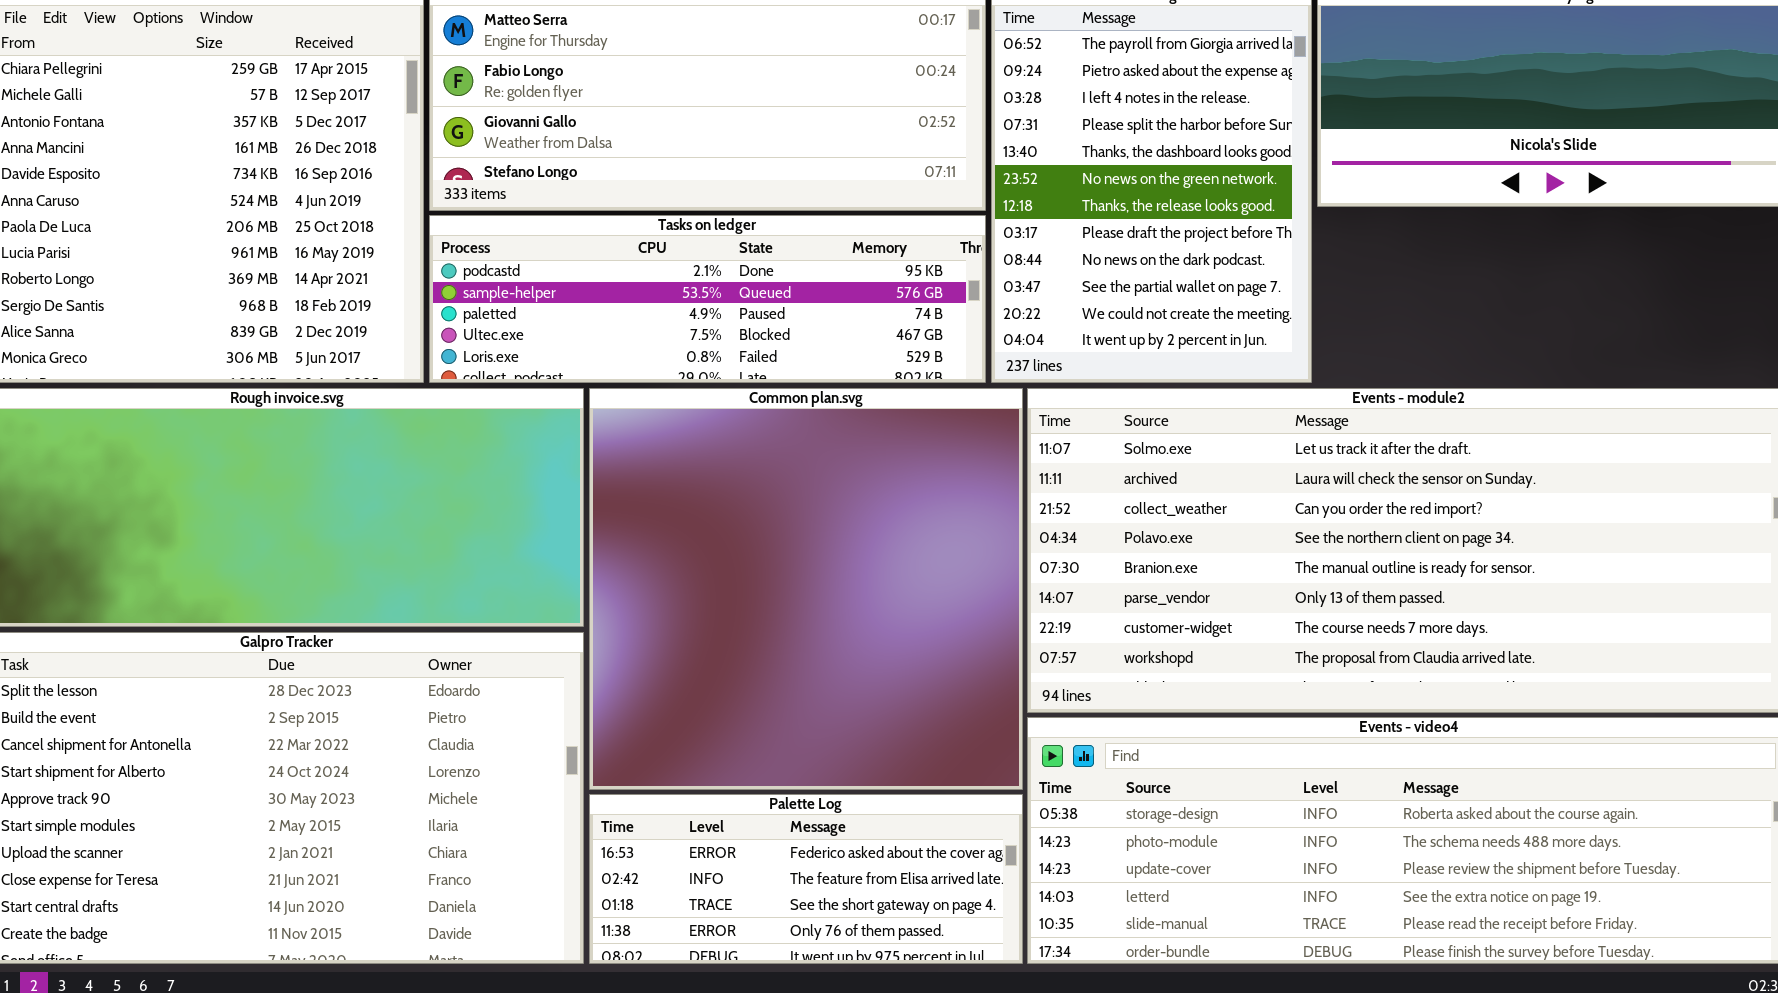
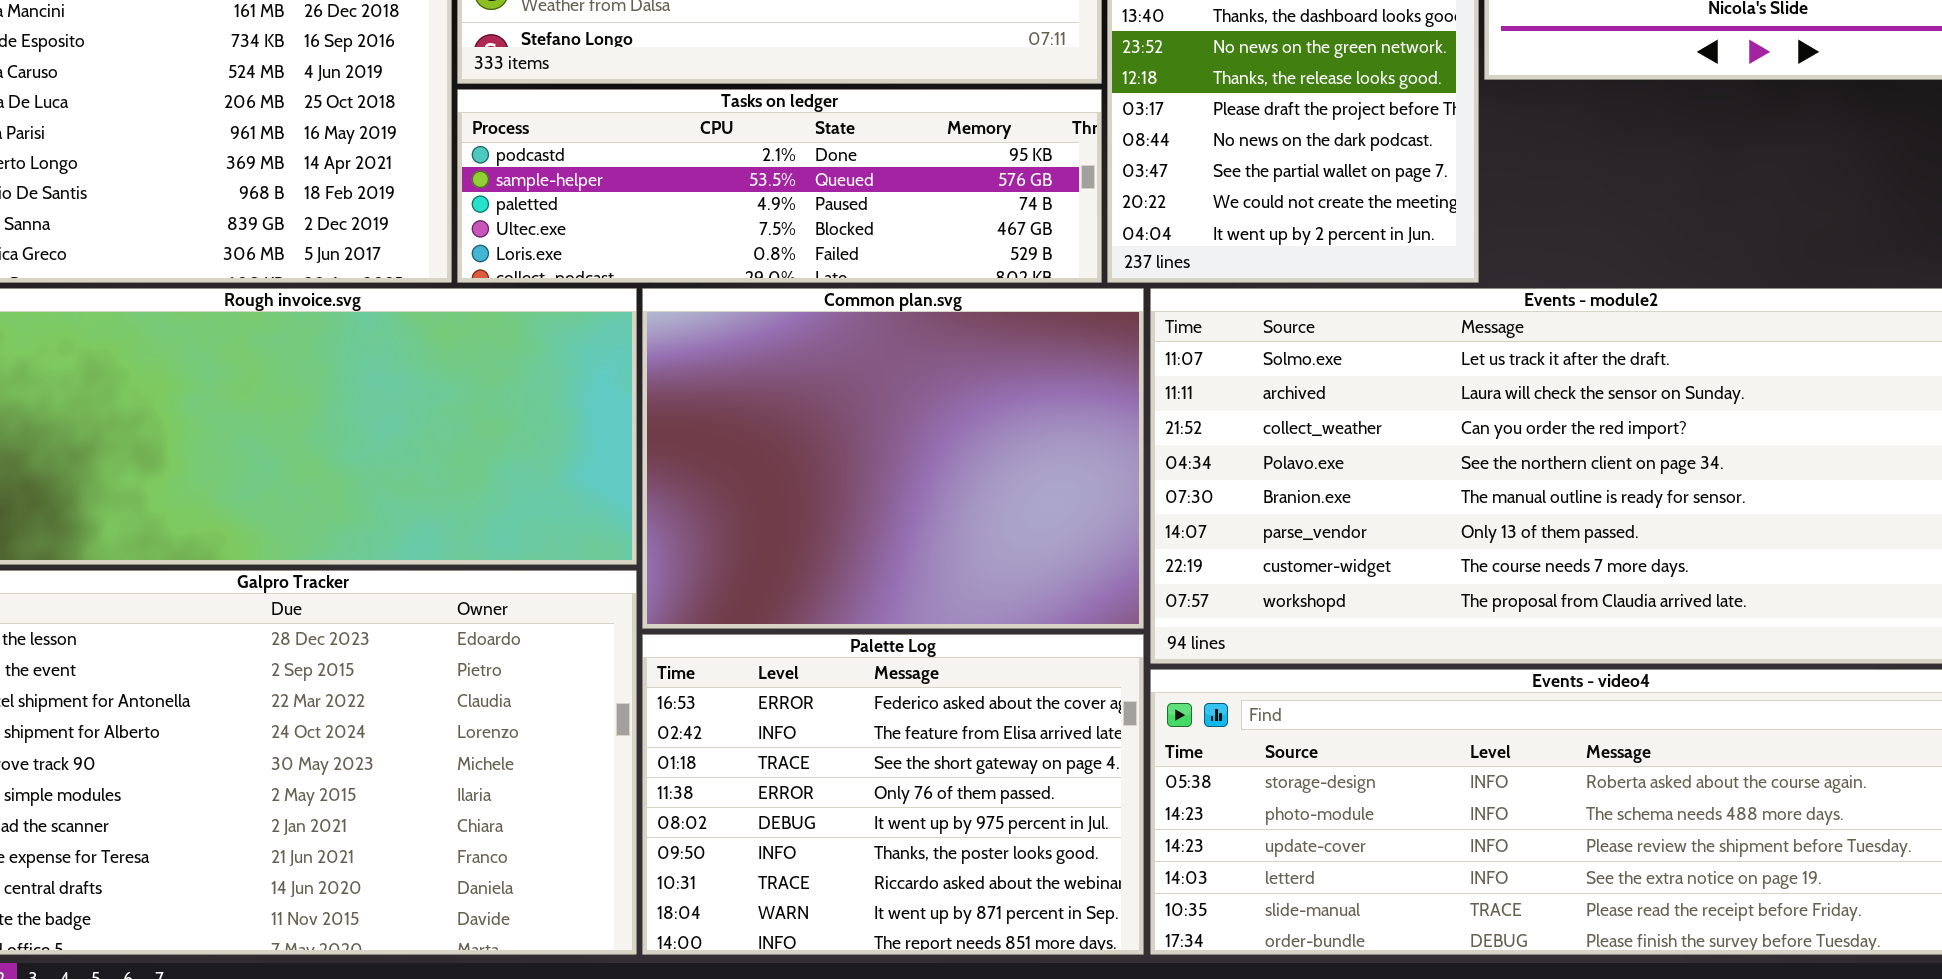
Common plan.svg: [589,388,1023,790] -> [642,288,1144,629], resized
Palette Log: [589,794,1023,964] -> [642,634,1144,955], resized

